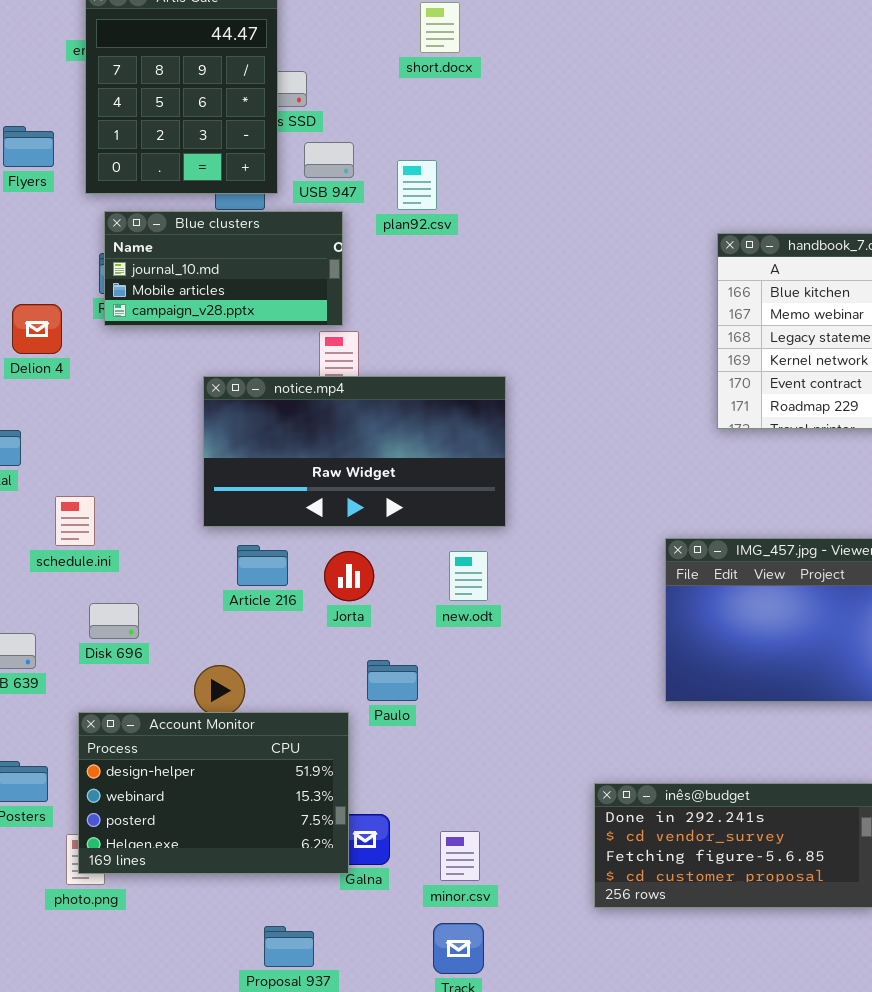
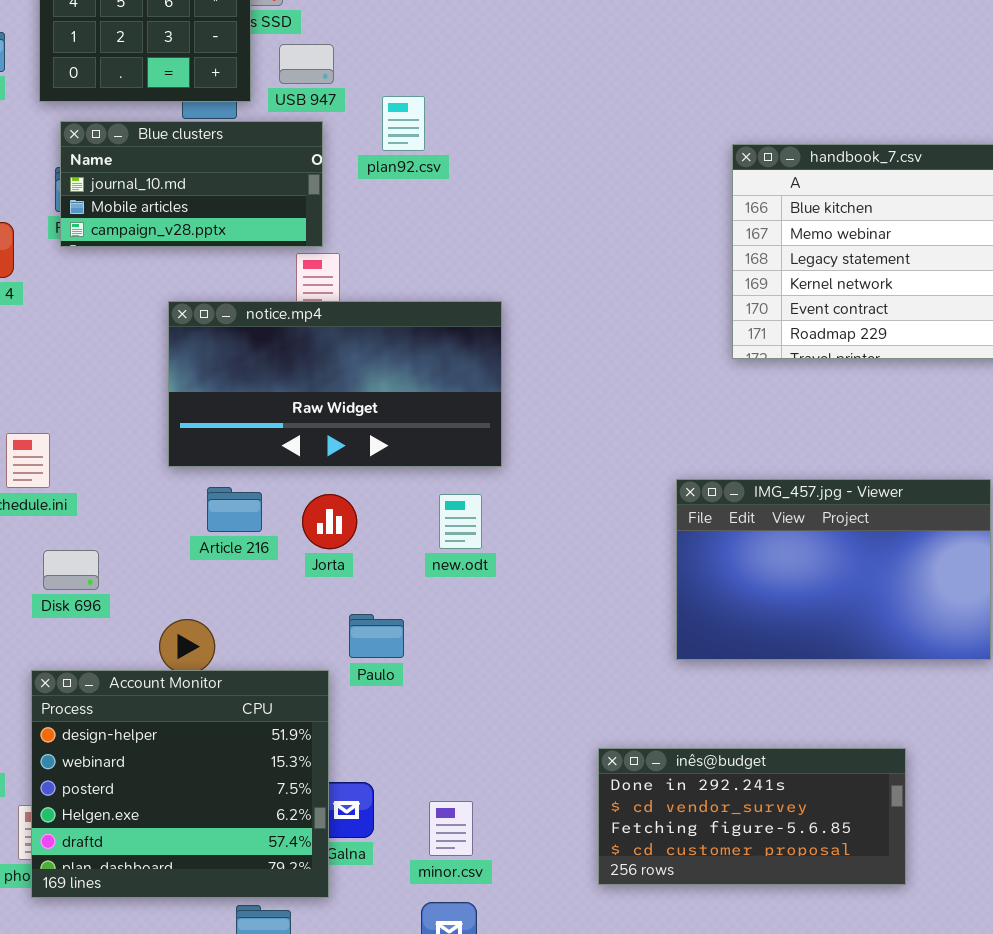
plan92.csv: [397,160,437,210] -> [382,96,425,151], moved
Account Monitor: [78,712,349,874] -> [31,670,329,898], resized

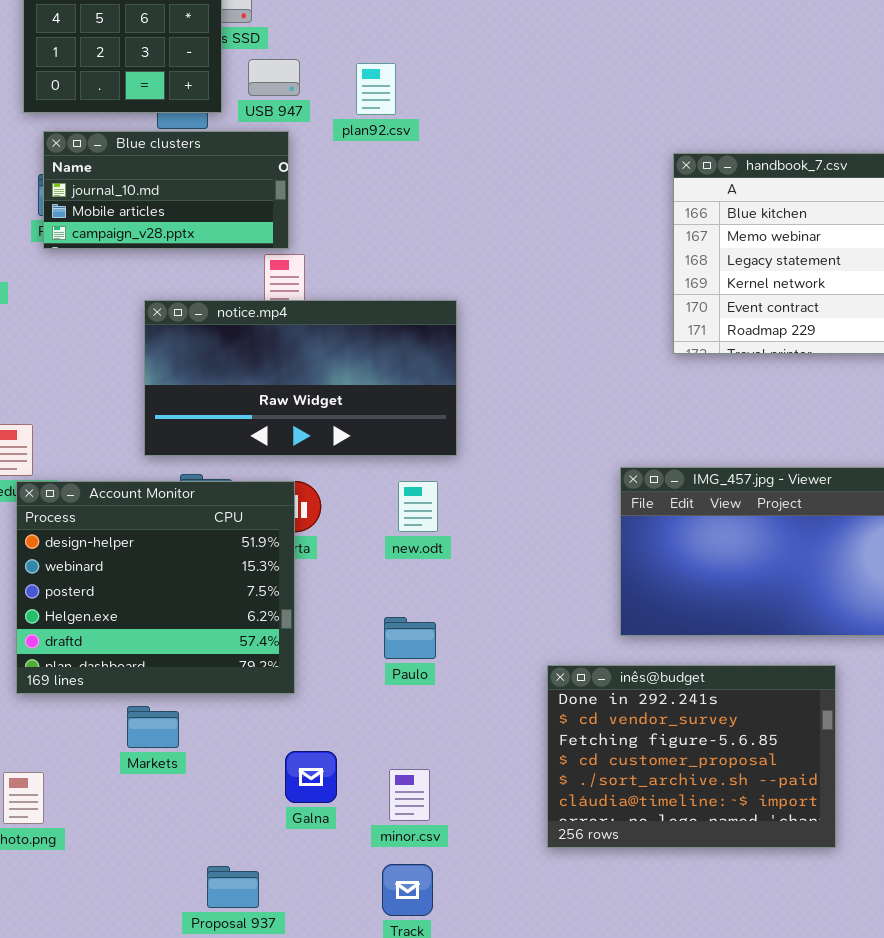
plan92.csv: [382,96,425,151] -> [356,63,396,115], moved
Paulo: [349,614,404,658] -> [384,617,436,659], moved
Account Monitor: [31,670,329,898] -> [16,481,295,694], moved
inês@budget: [598,748,906,885] -> [547,665,836,848], resized

